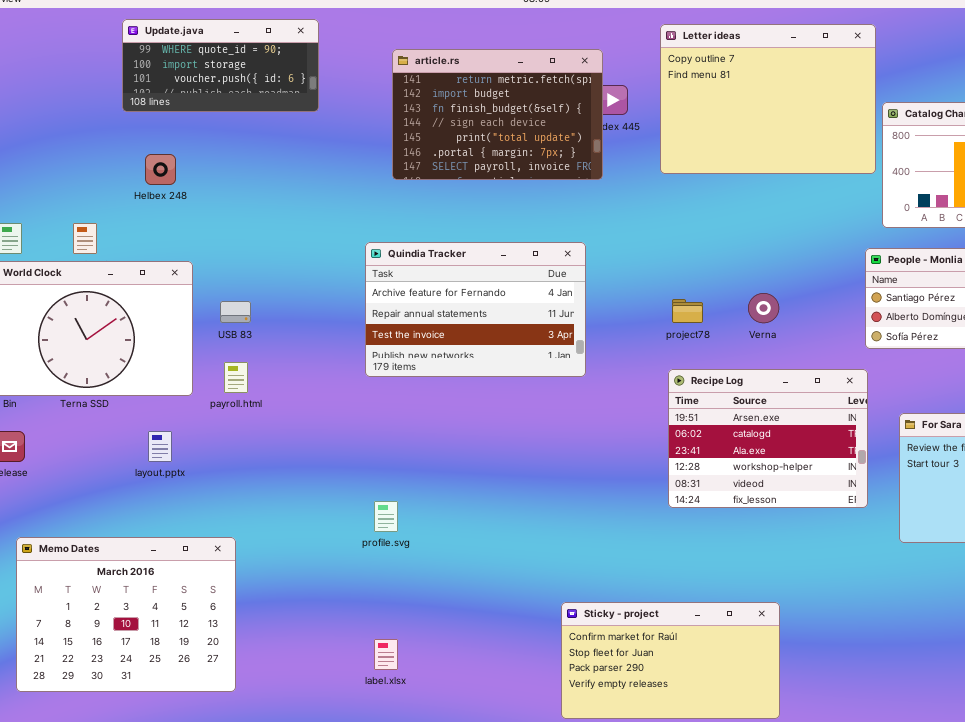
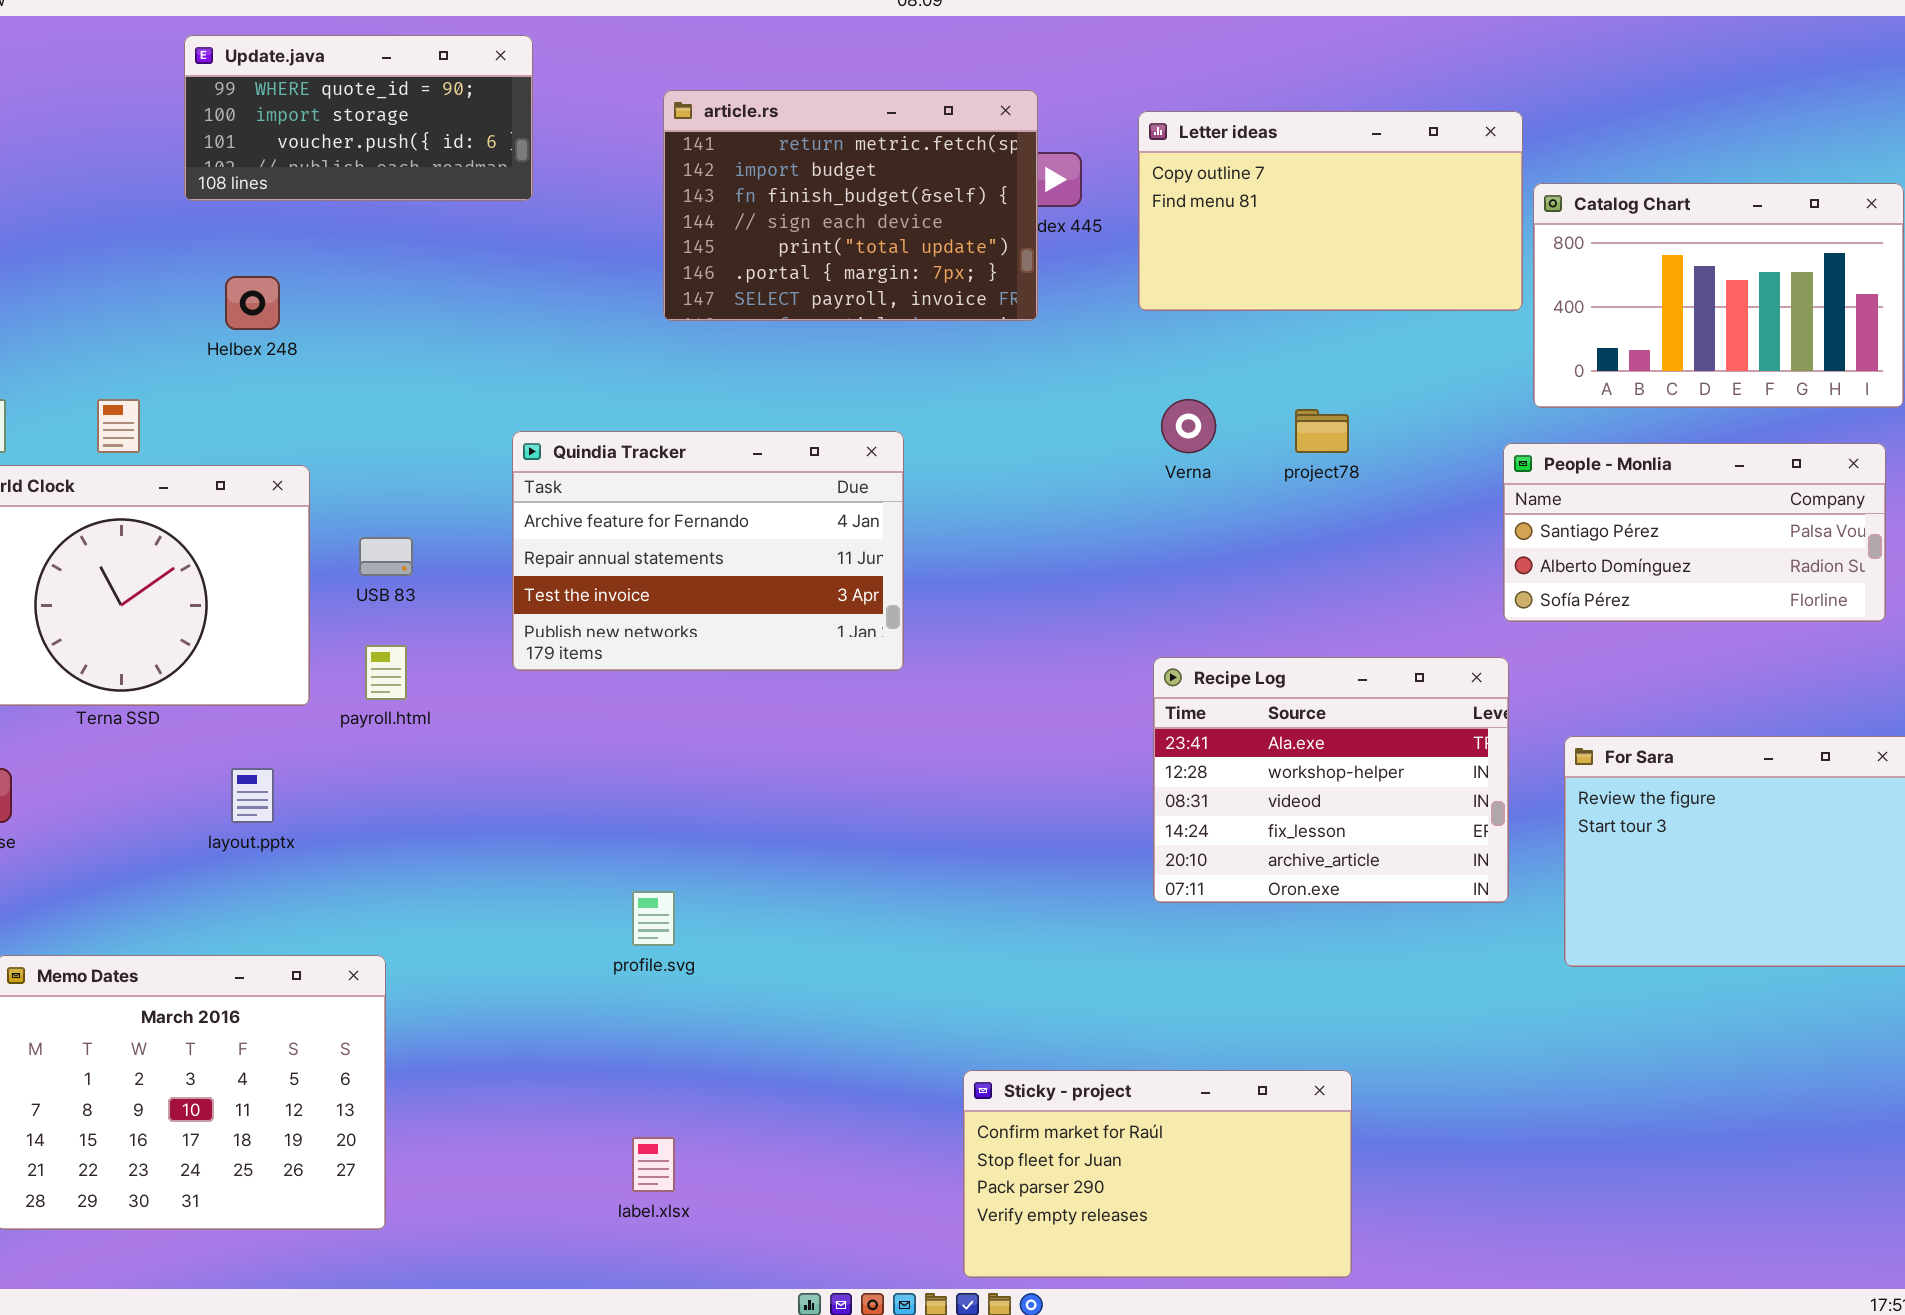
Letter ideas: [660,24,876,174] -> [1138,111,1523,311], resized
Quindia Tracker: [365,242,586,377] -> [512,431,904,671], moved
Verna: [748,293,779,323] -> [1161,399,1216,453], moved
project78: [672,299,703,323] -> [1295,409,1349,453], moved
Recipe Log: [668,369,868,508] -> [1153,657,1509,903], scrolled down 2 rows

